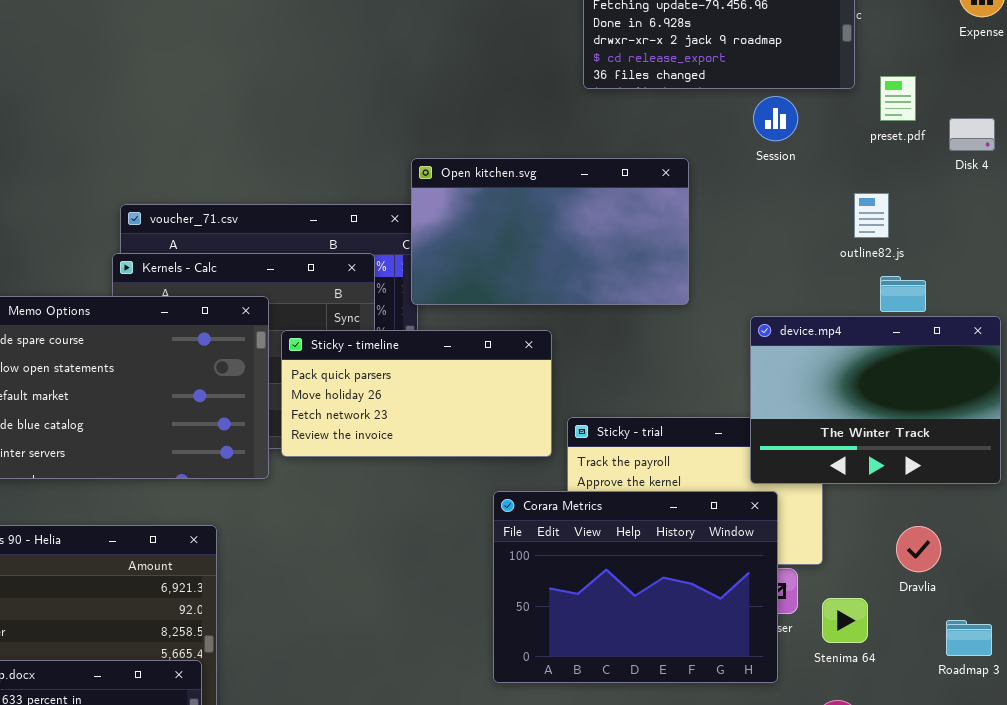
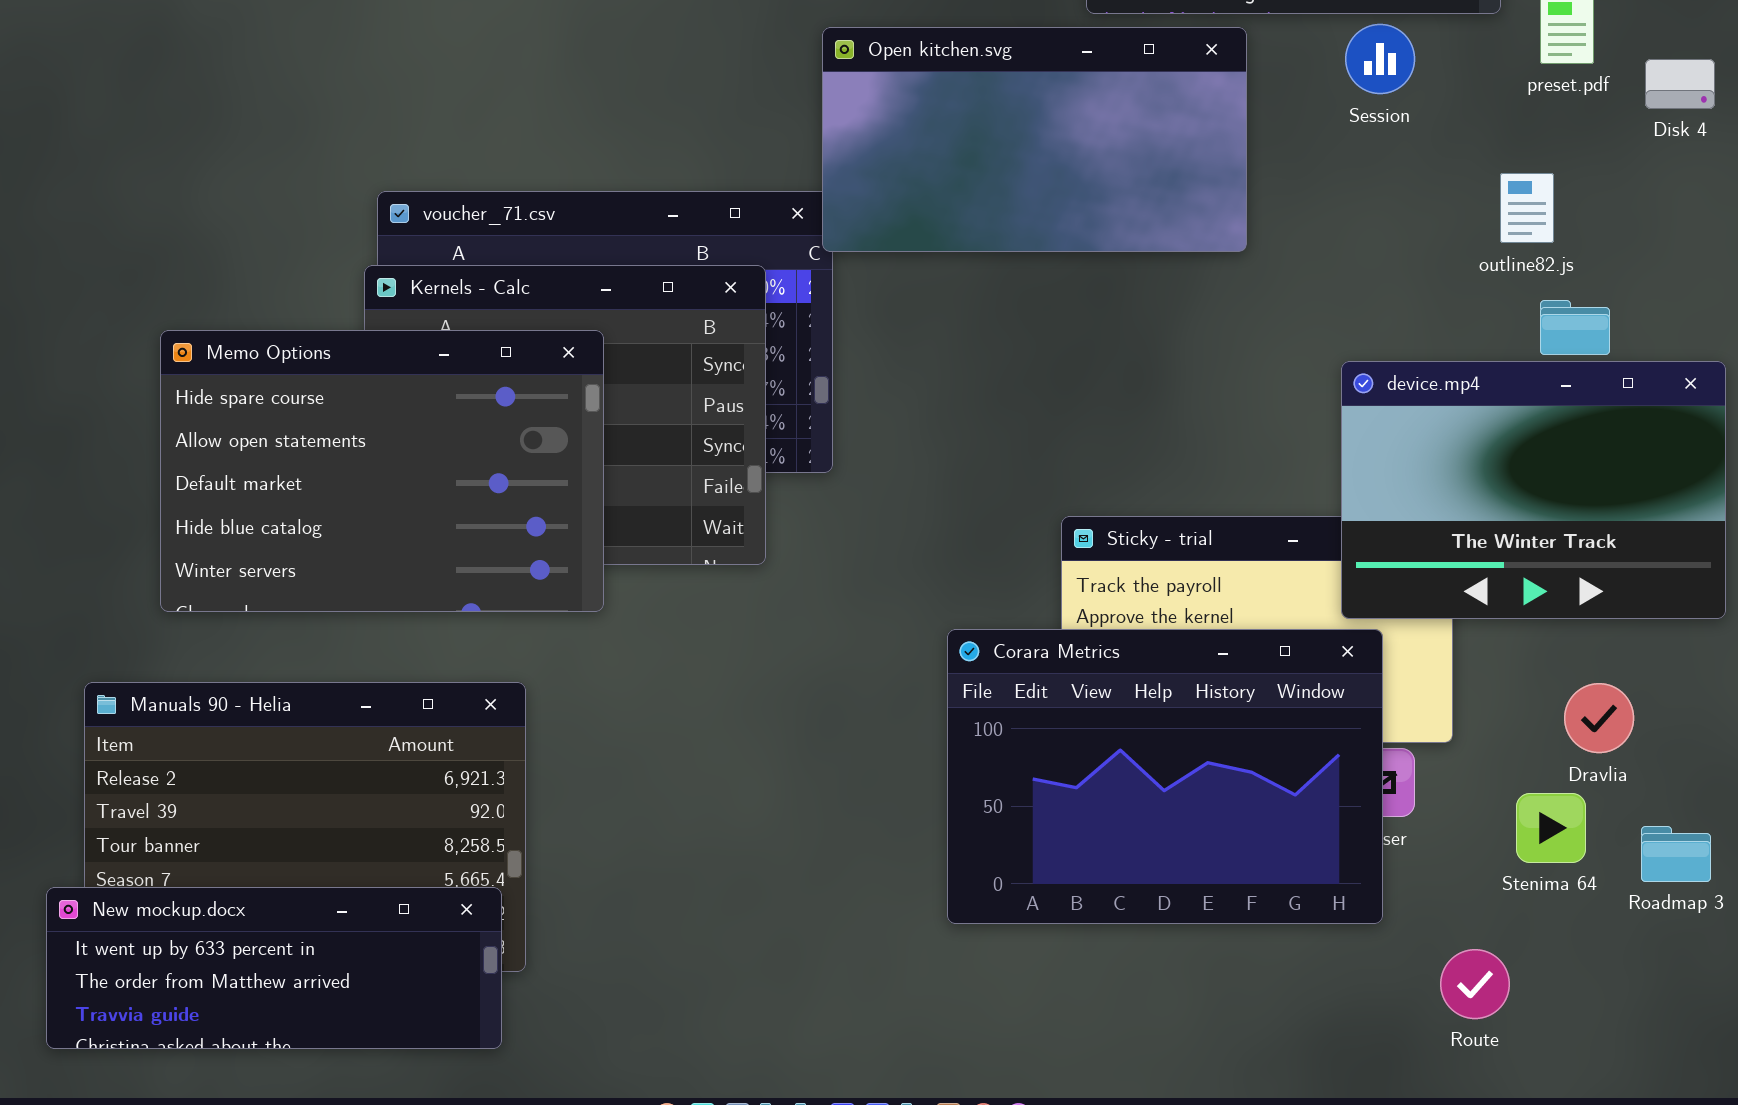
Open kitchen.svg: [411,158,689,305] -> [822,27,1247,252], moved
Sticky - timeline: [281,330,552,457] -> none, closed
Stenima 64: [822,598,868,643] -> [1516,793,1586,863], moved

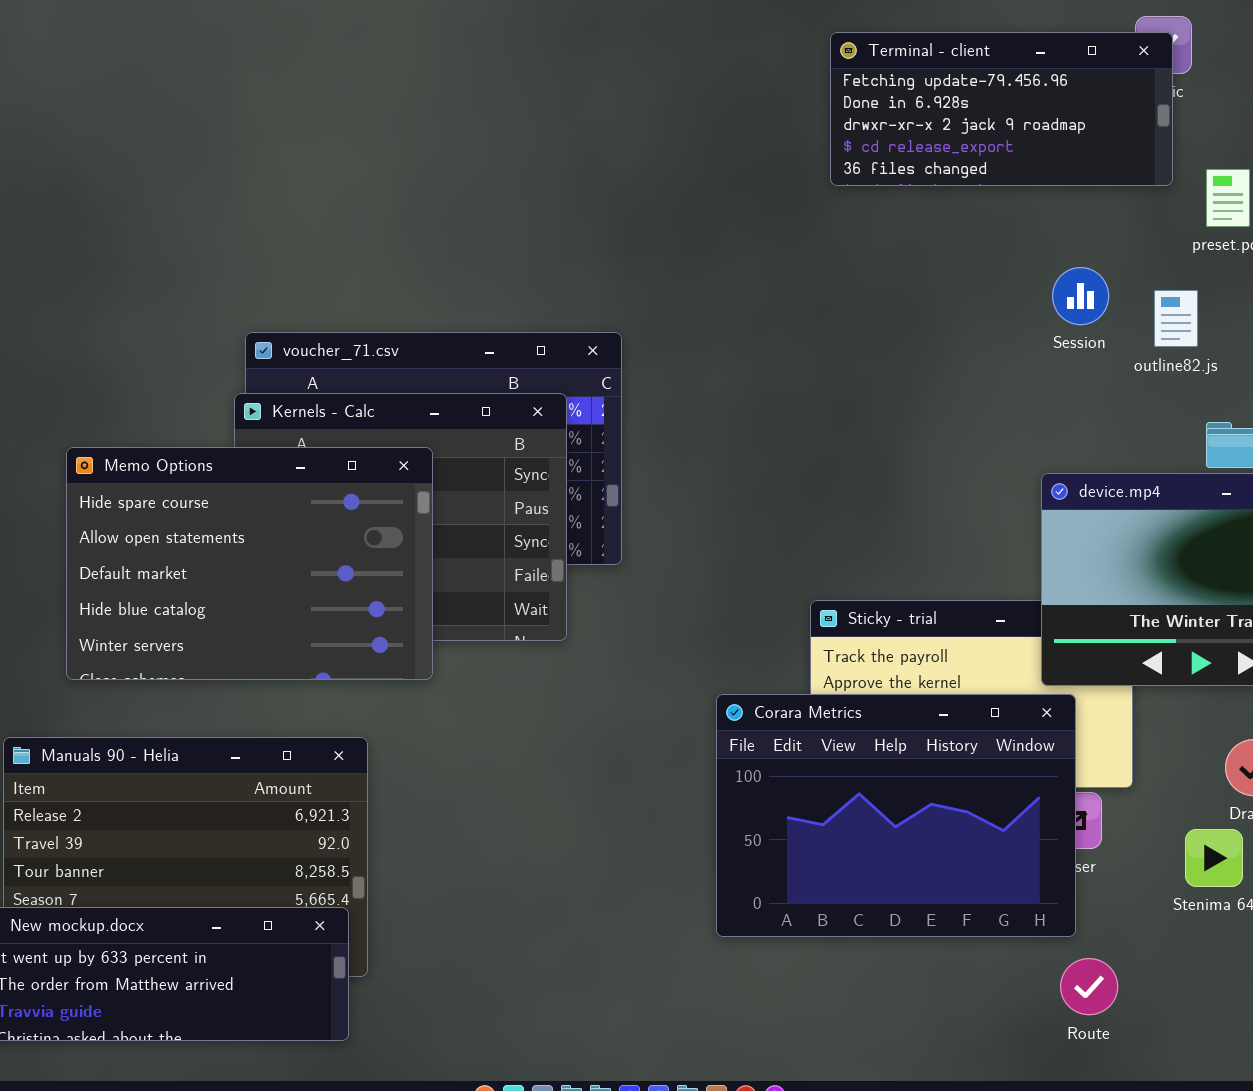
Session: [1345,24,1415,94] -> [1052,267,1109,325], moved
Open kitchen.svg: [822,27,1247,252] -> none, closed
outline82.js: [1500,173,1554,243] -> [1154,290,1198,347], moved
Route: [1440,949,1510,1019] -> [1060,958,1118,1015], moved

